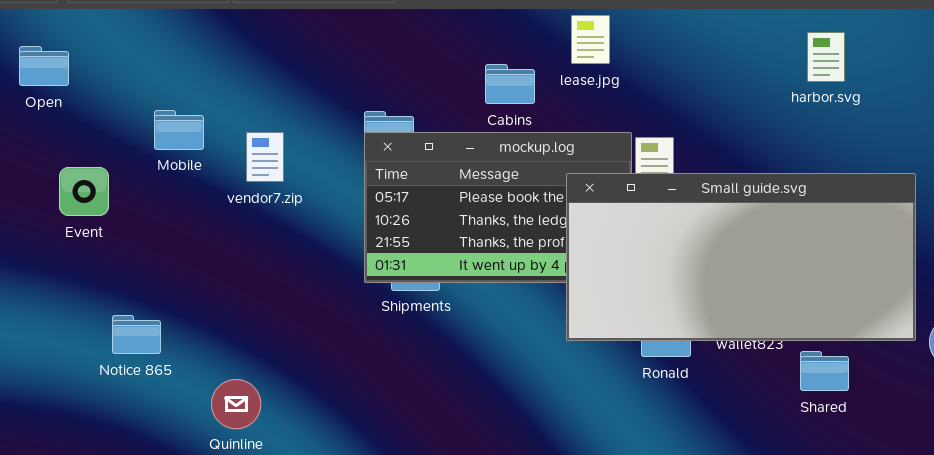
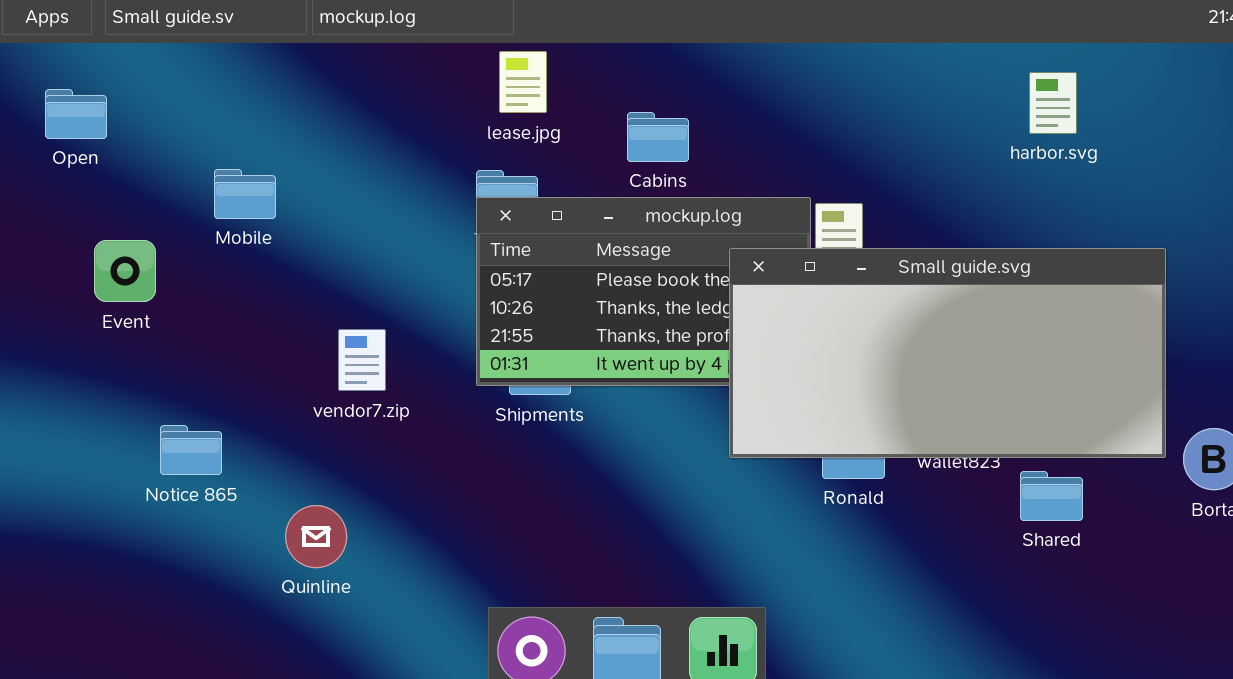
lease.jpg: [571,15,610,64] -> [499,51,547,113], moved
vendor7.zip: [246,132,284,182] -> [338,329,386,391], moved

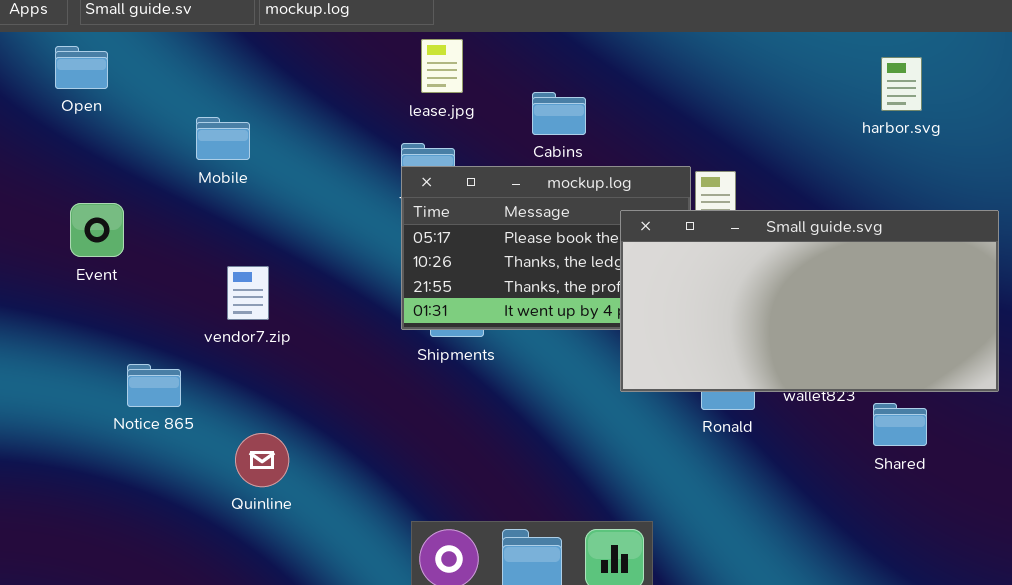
Open: [45,89,107,139] -> [55,46,108,89], moved
Mobile: [214,169,276,219] -> [196,117,250,160], moved
vendor7.zip: [338,329,386,391] -> [227,266,269,320], moved

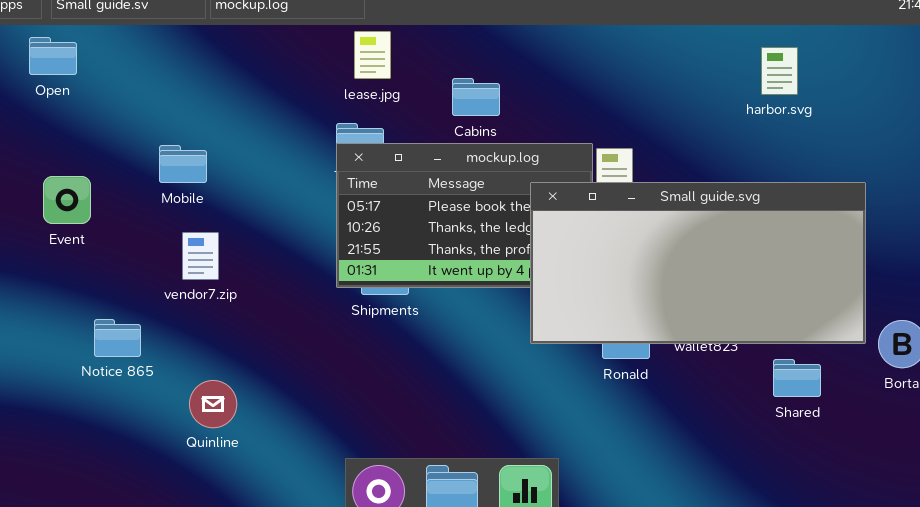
Mobile: [196,117,250,160] -> [159,145,207,183], moved
Shared: [873,403,927,446] -> [773,359,821,397], moved

